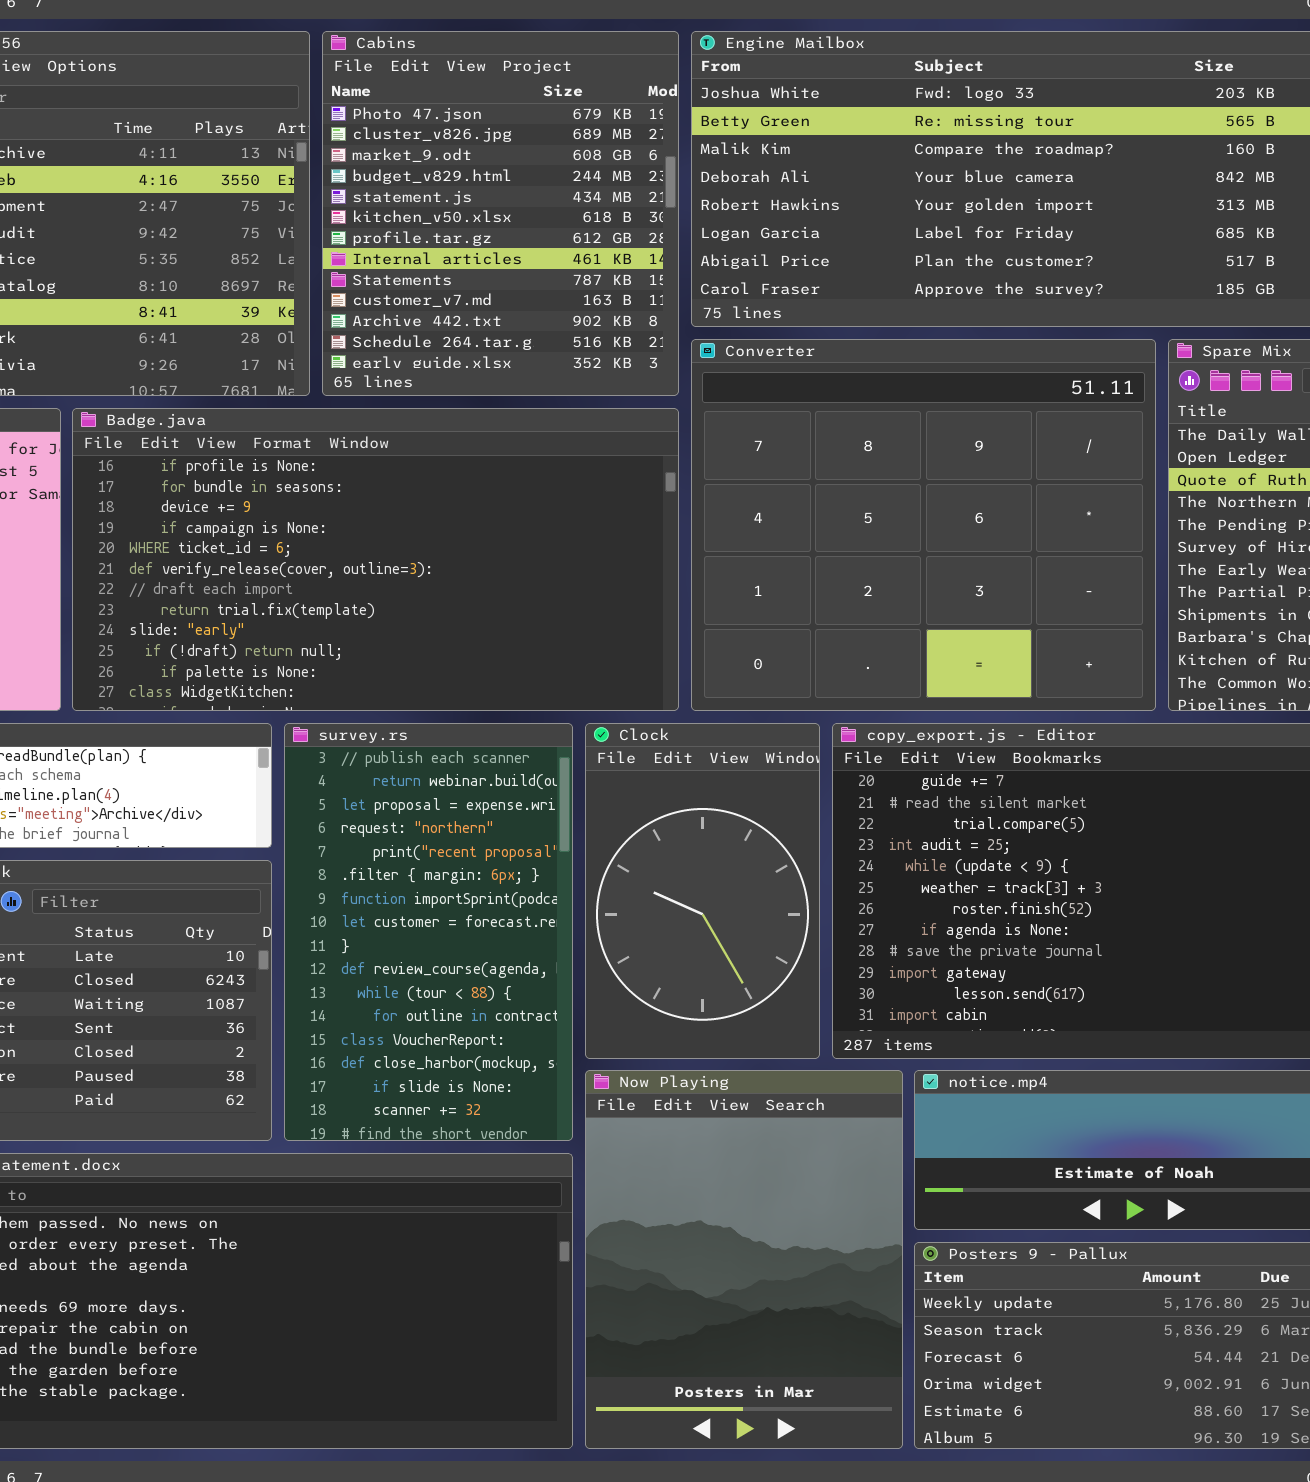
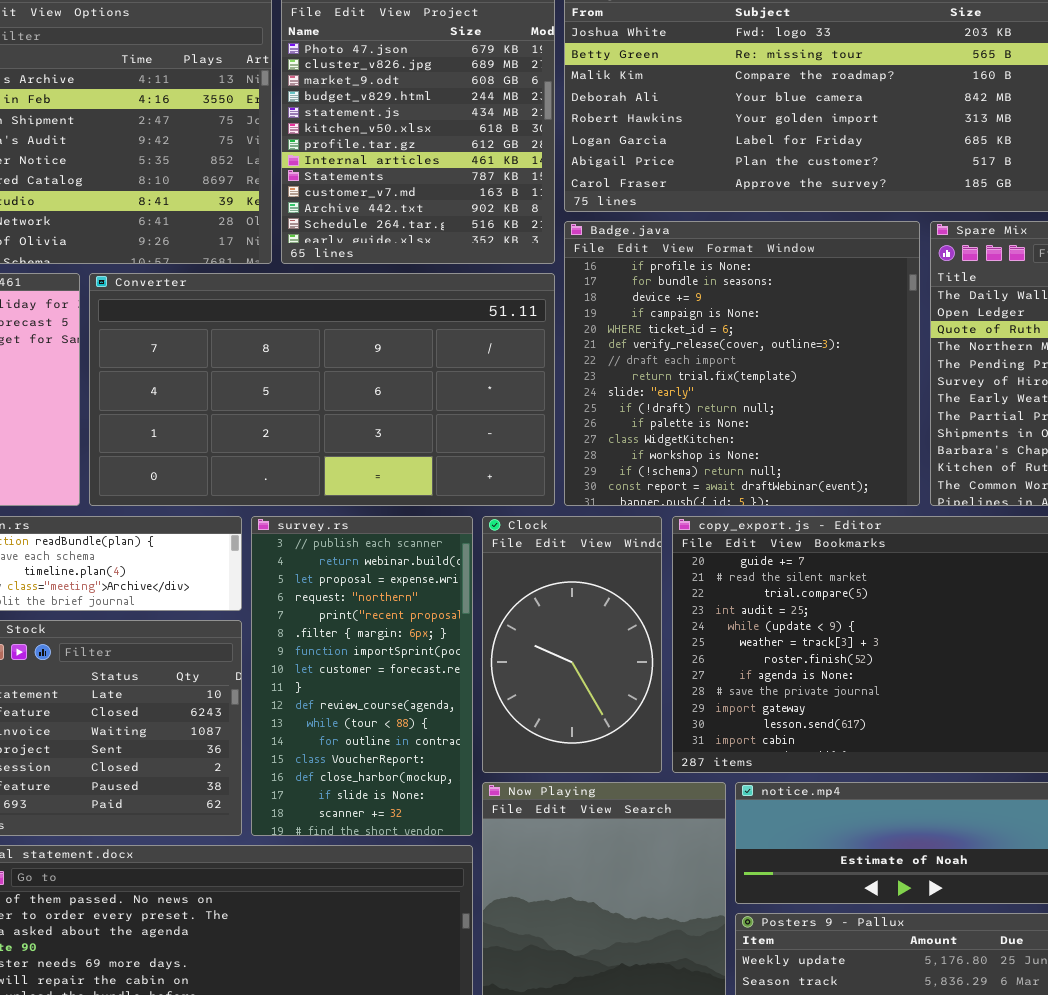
Converter: [691,339,1156,711] -> [89,273,555,506], moved, resized
Badge.java: [72,408,679,711] -> [564,221,920,506], moved, resized

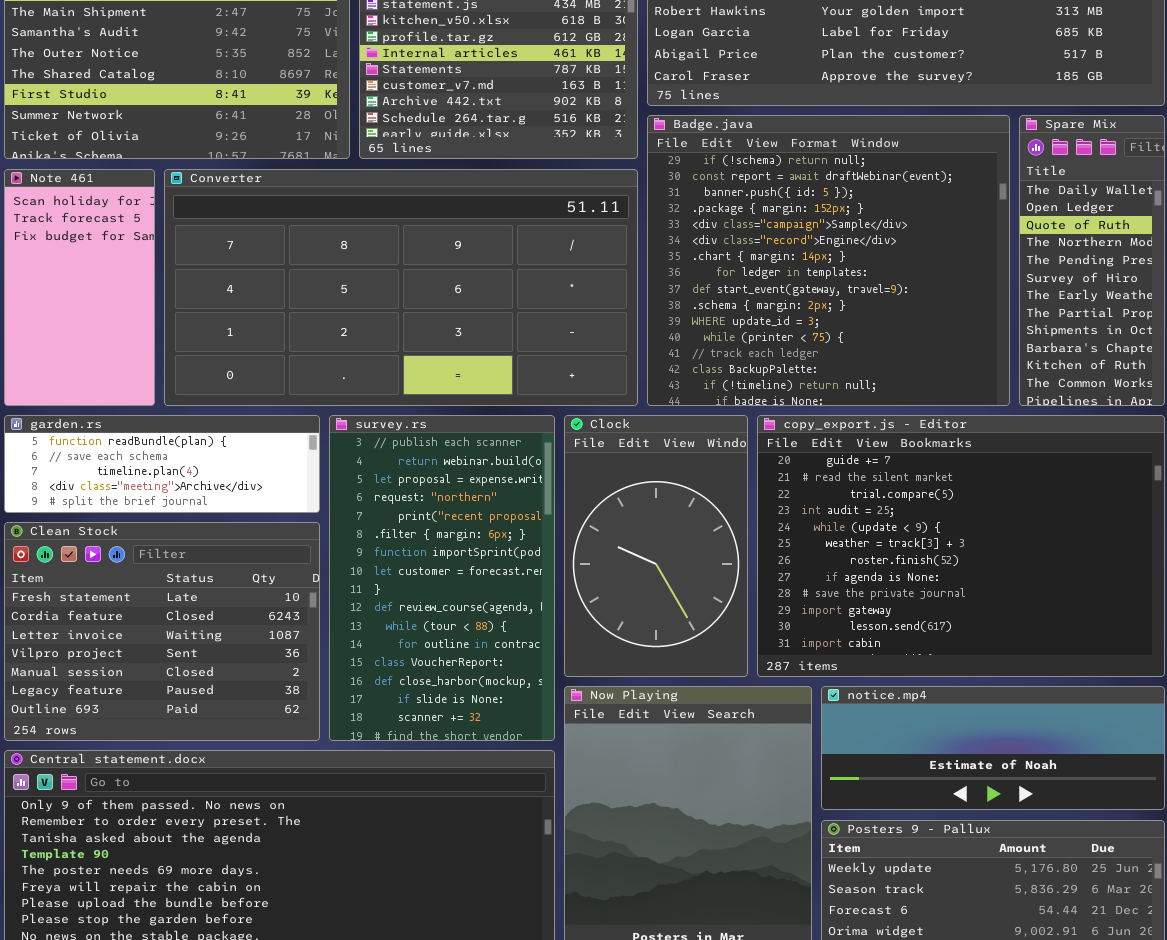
Badge.java: [564,221,920,506] -> [647,115,1010,406], scrolled down 13 rows

